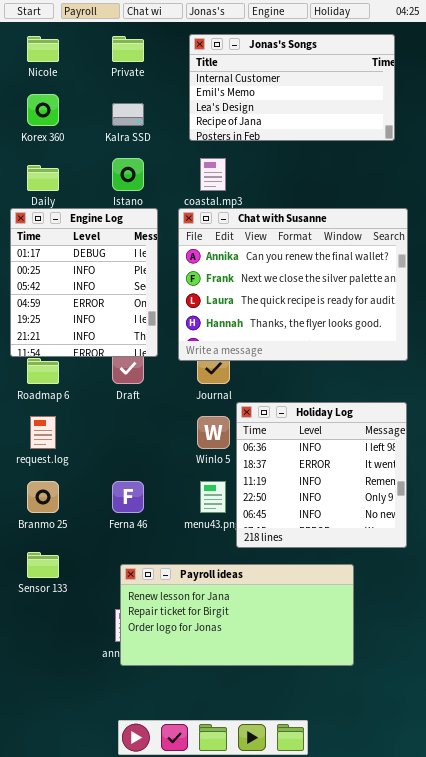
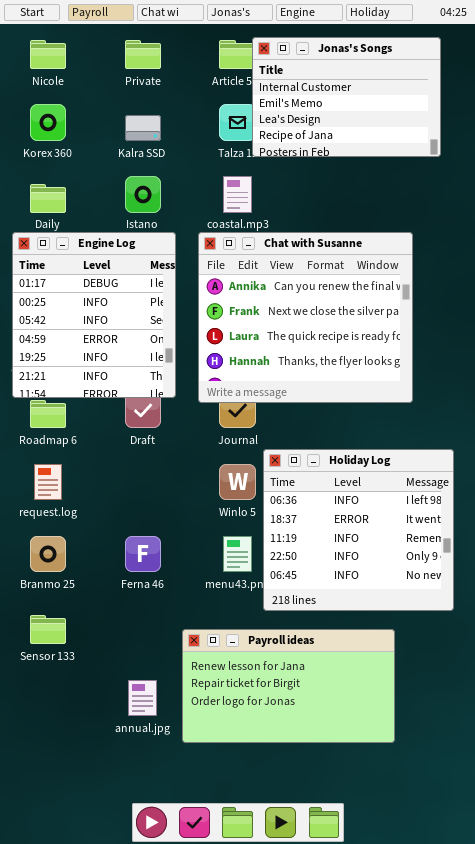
Jonas's Songs: [189,34,395,141] -> [252,37,441,157], resized
Chat with Susanne: [178,208,408,361] -> [198,232,413,403], resized
Payroll ideas: [120,564,354,666] -> [182,629,395,743], resized

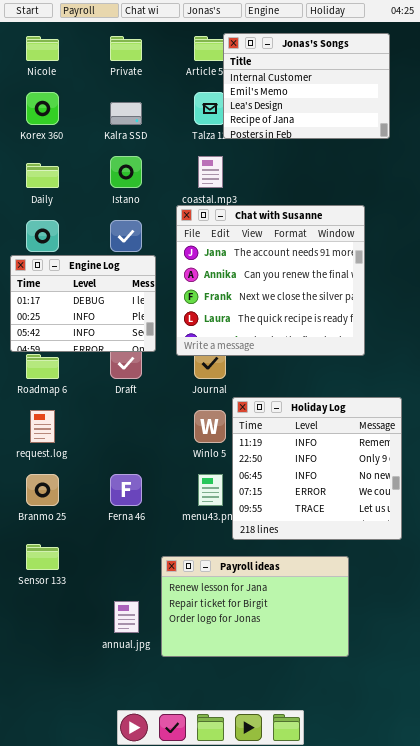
Engine Log: [12,232,176,398] -> [10,255,156,352], resized
Chat with Susanne: [198,232,413,403] -> [176,205,365,356], scrolled up 1 row
Holiday Log: [263,449,454,611] -> [232,397,402,540], scrolled down 2 rows

